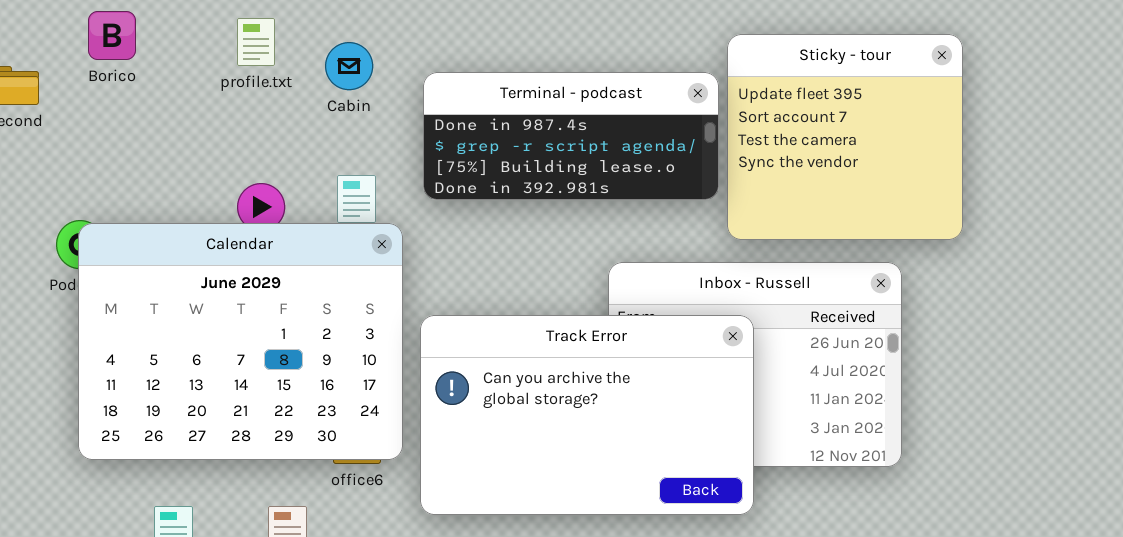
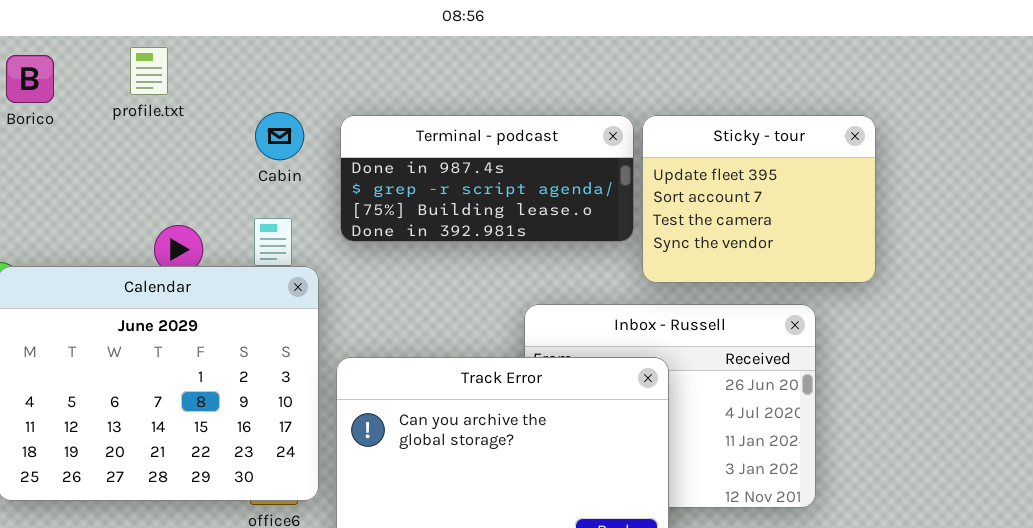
profile.txt: [237,18,275,66] -> [130,47,168,95], moved
Sticky - tour: [727,34,963,240] -> [642,115,876,283], resized
Cabin: [325,42,373,90] -> [255,112,304,160], moved

